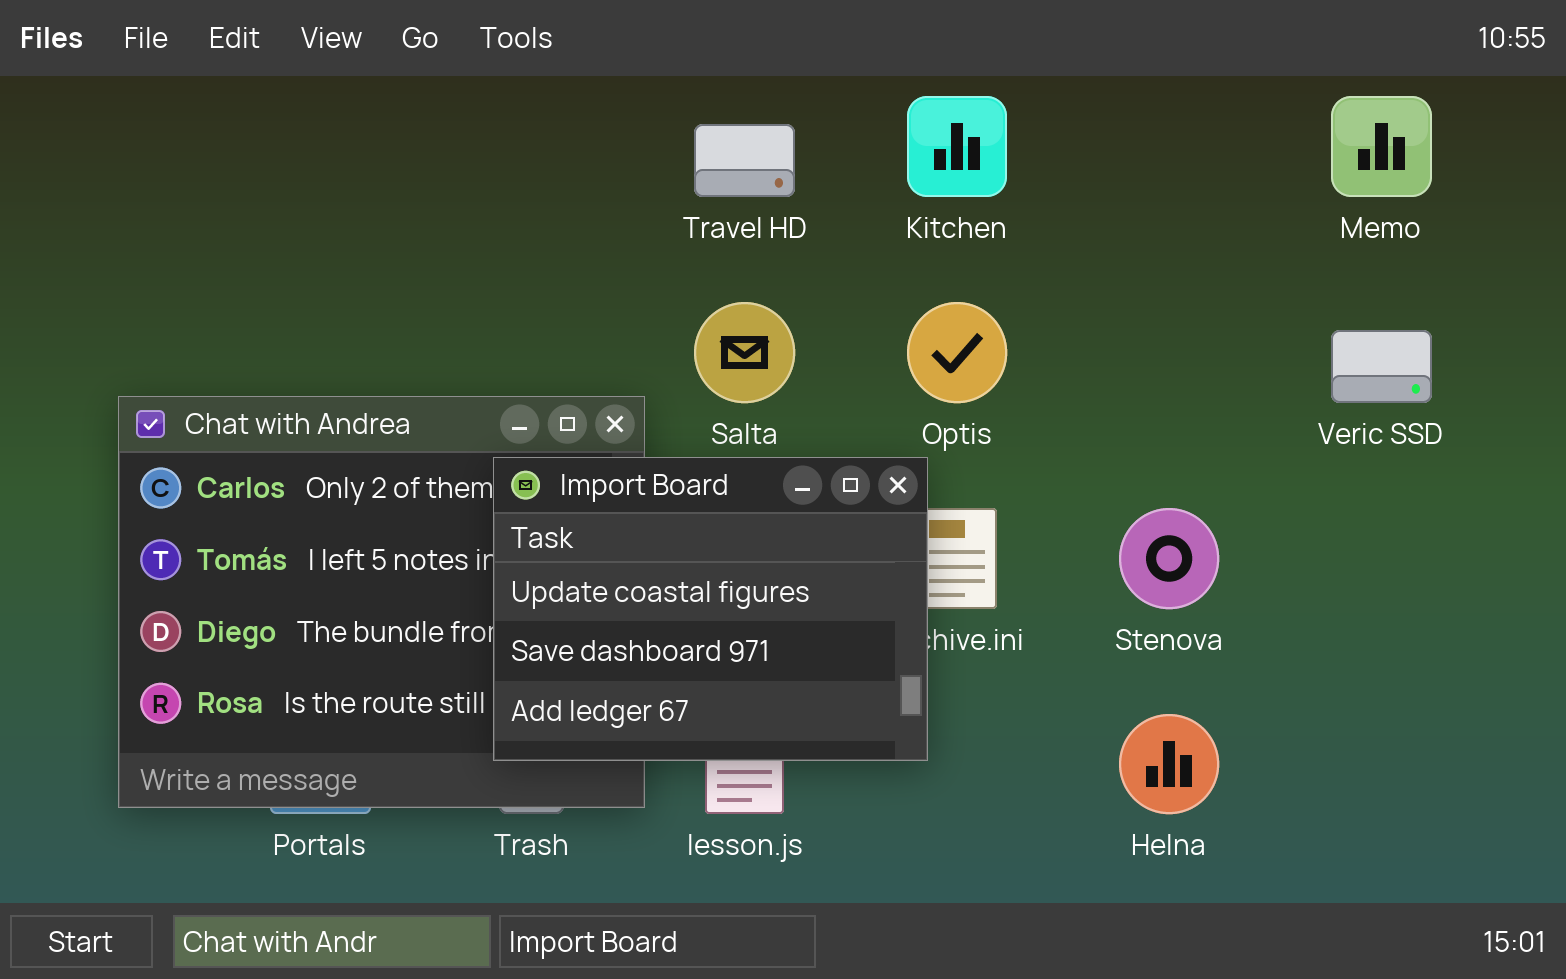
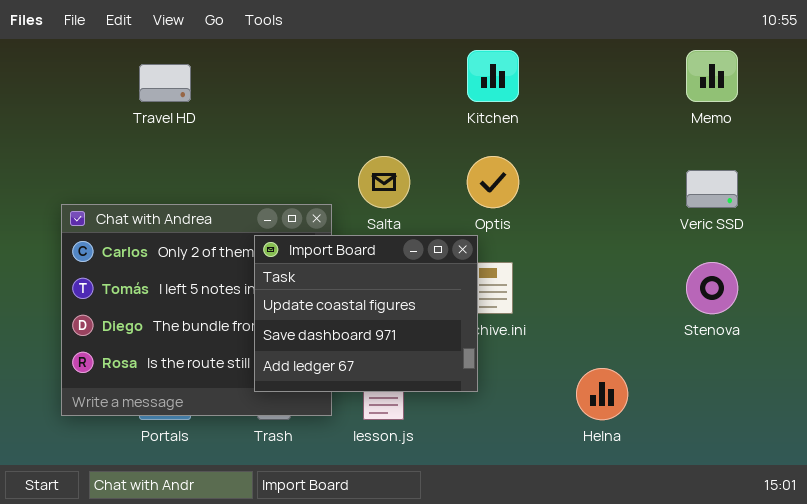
Travel HD: [694,124,795,197] -> [139,64,191,102], moved
Stenova: [1119,508,1219,609] -> [686,262,738,314], moved

